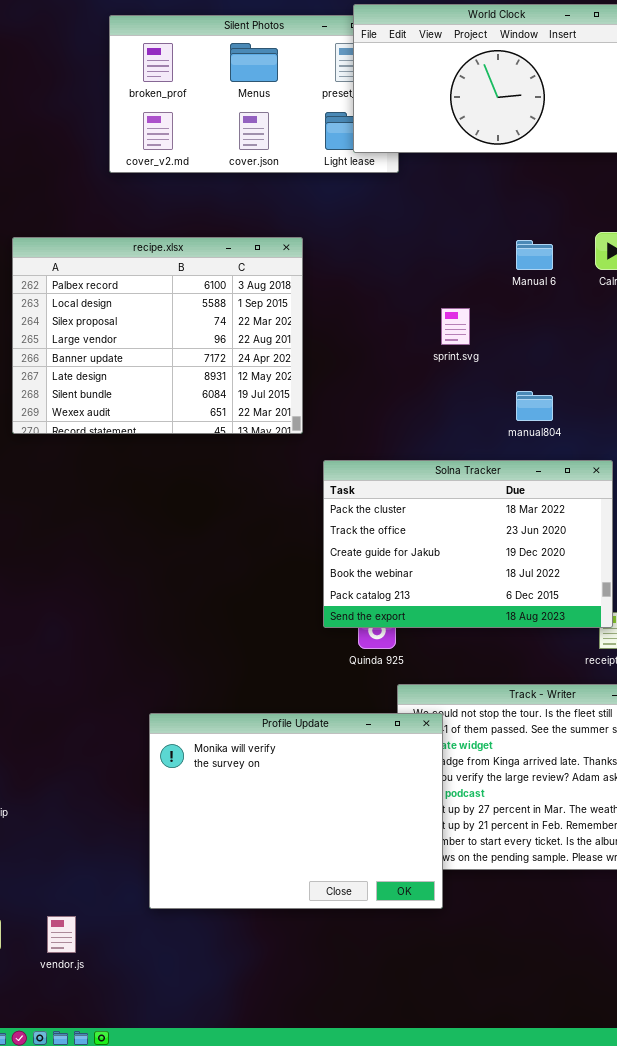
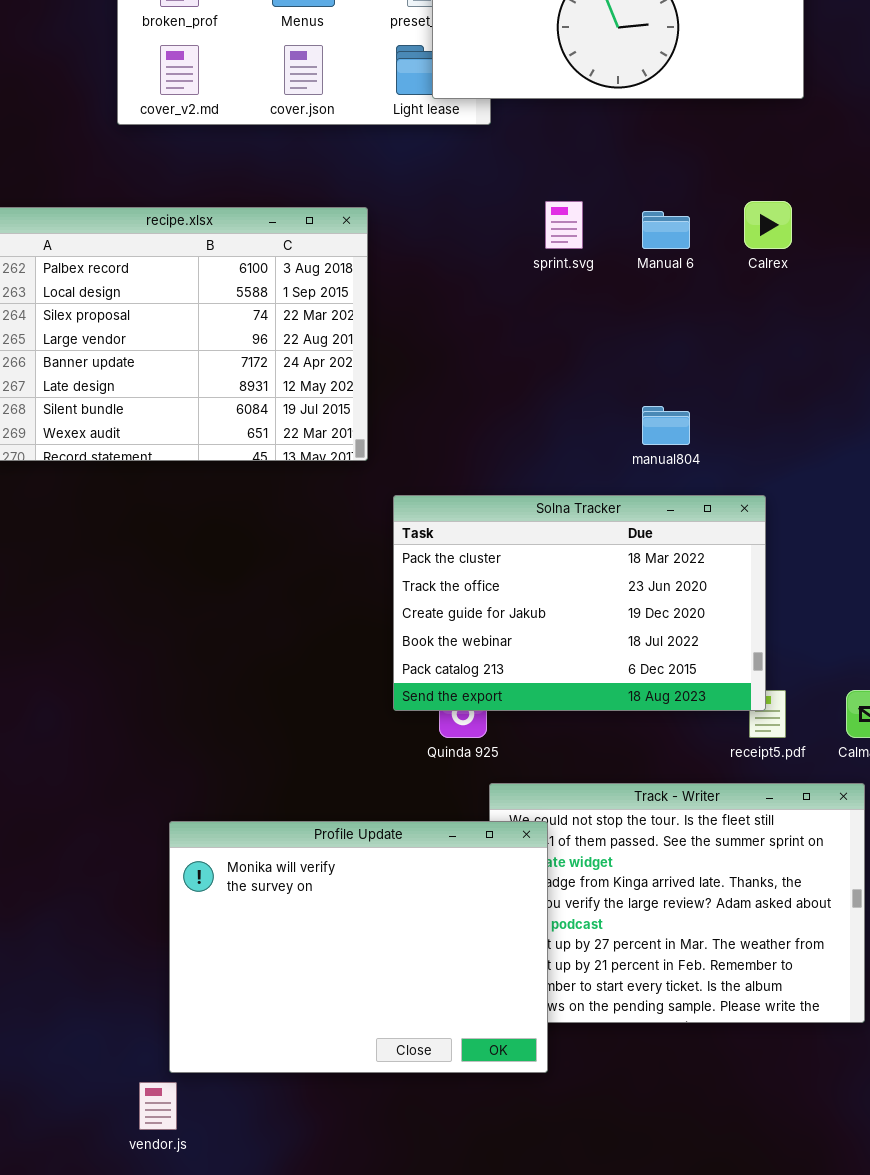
sprint.svg: [441,308,470,345] -> [545,201,583,249], moved
vendor.js: [47,916,76,953] -> [139,1082,177,1130], moved

